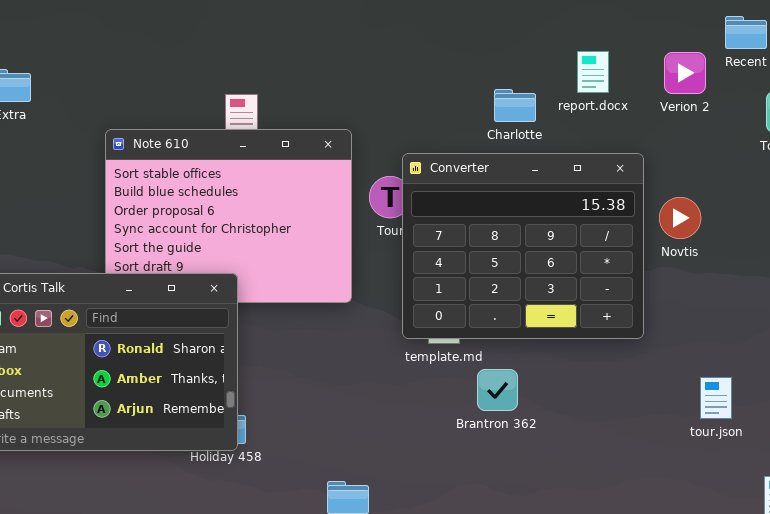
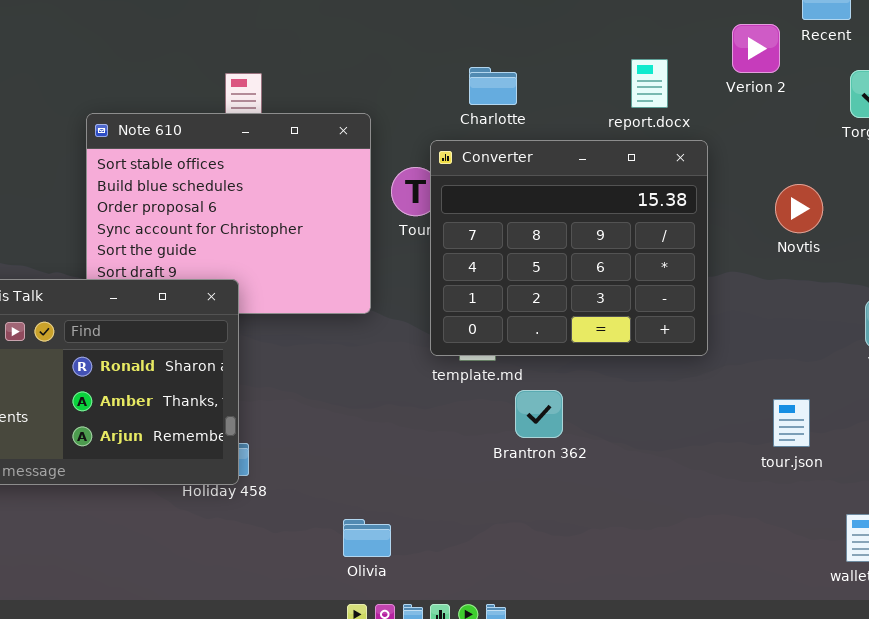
report.docx: [577,51,609,93] -> [631,59,668,108], moved
Charlotte: [494,89,536,122] -> [469,67,517,105], moved
Novtis: [659,197,701,239] -> [775,184,823,233], moved

